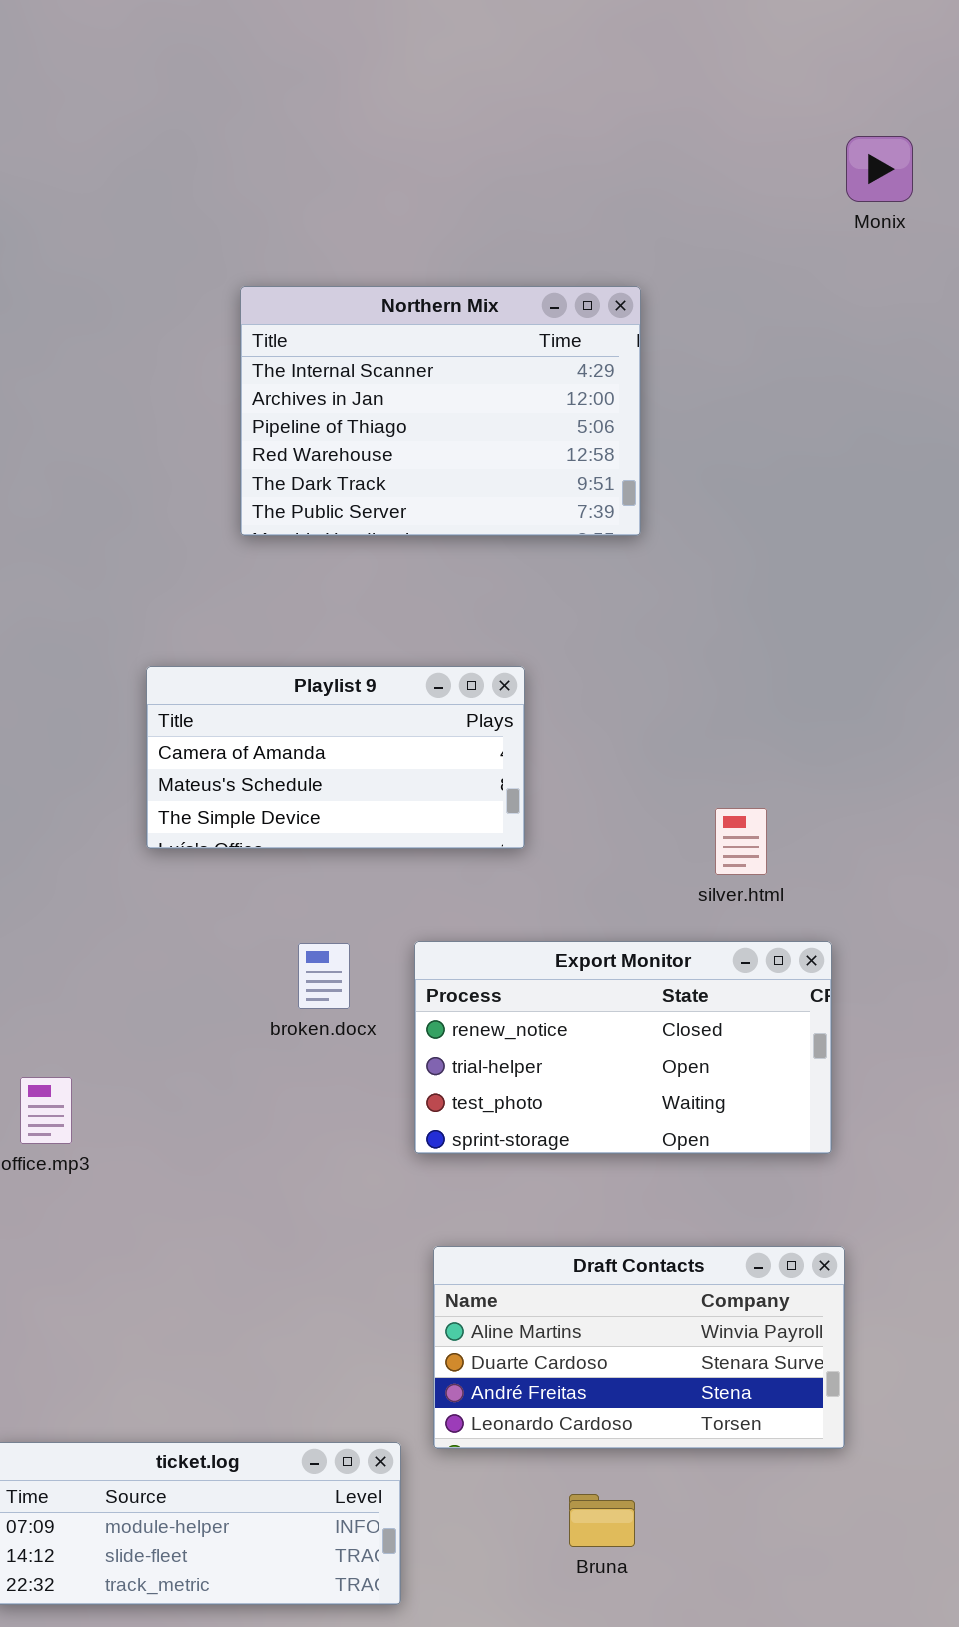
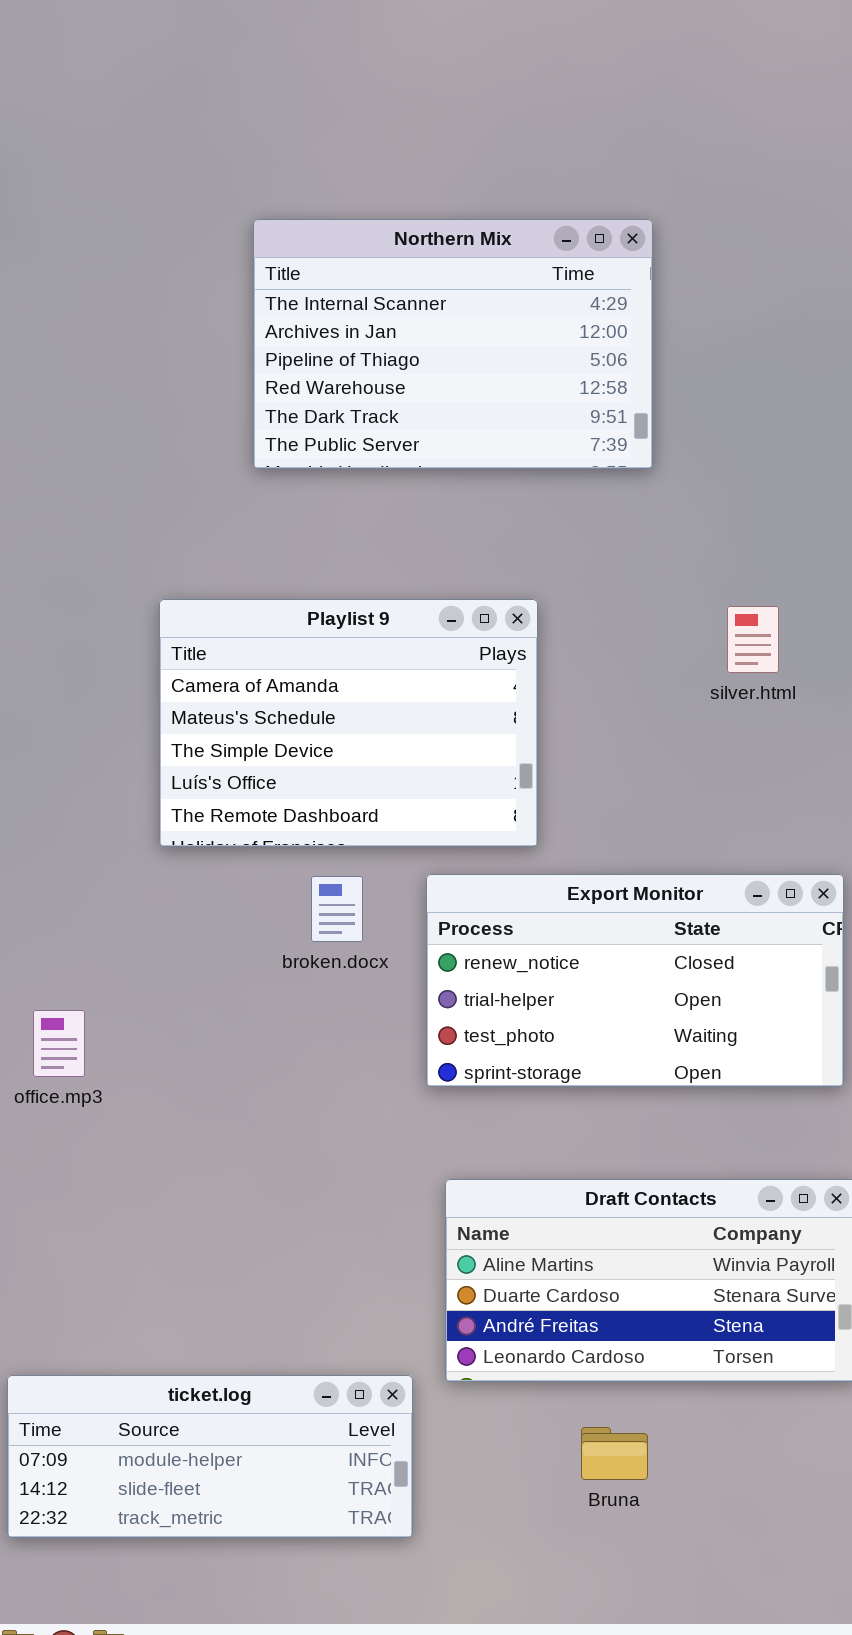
Playlist 9: [146,666,525,849] -> [159,599,538,847], resized
silver.html: [715,808,767,875] -> [727,606,779,673], moved

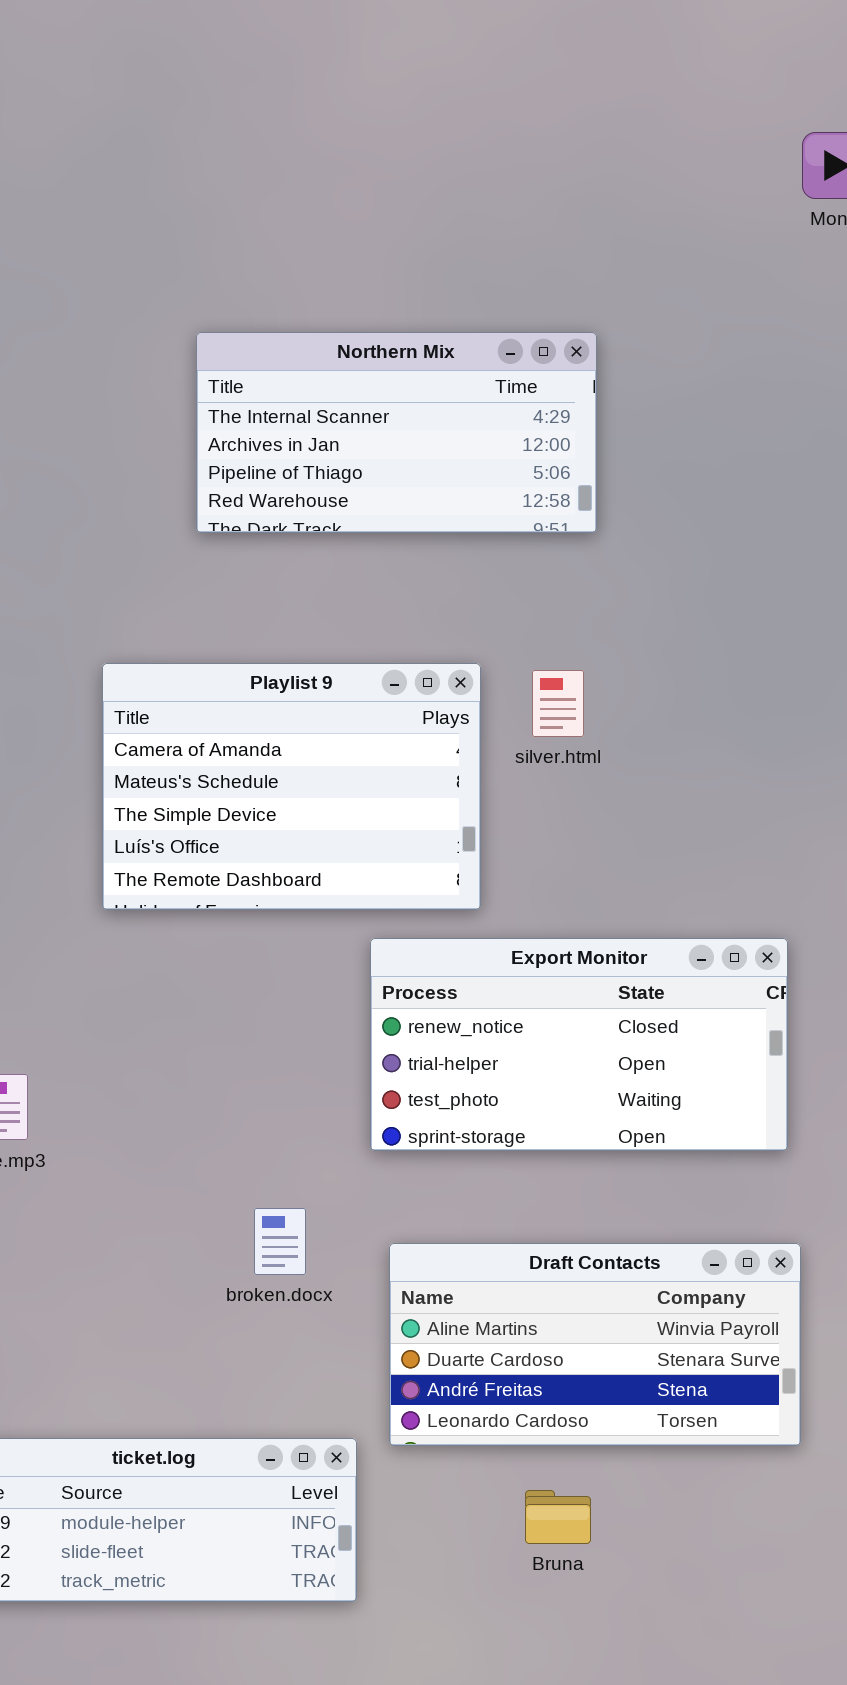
Northern Mix: [253,219,653,469] -> [196,332,597,533], resized
silver.html: [727,606,779,673] -> [532,670,584,737], moved
broken.docx: [311,876,363,942] -> [254,1208,306,1275], moved

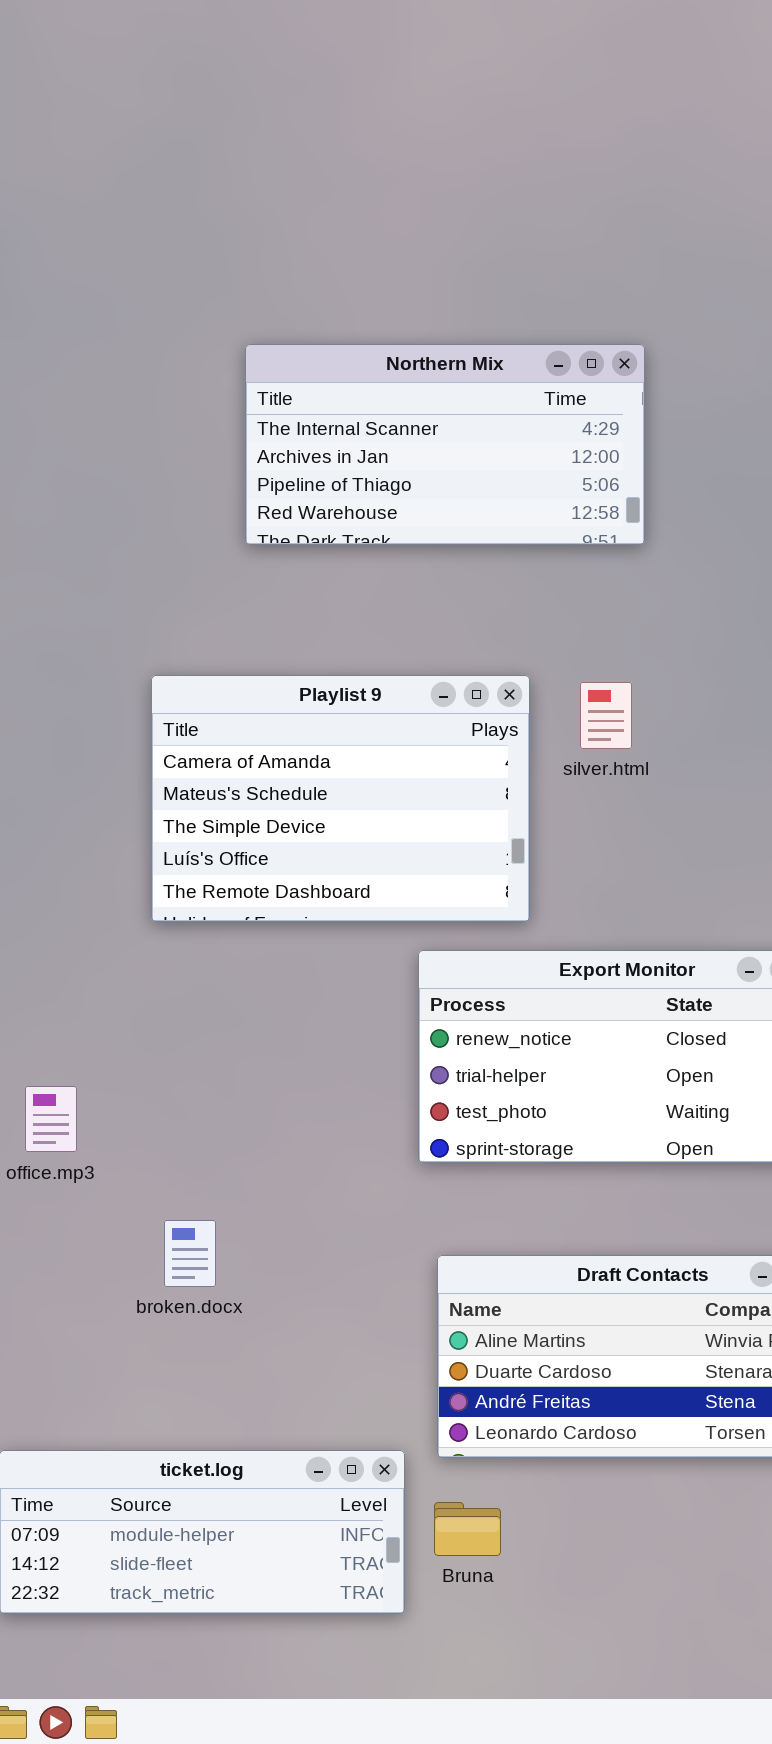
broken.docx: [254,1208,306,1275] -> [164,1220,216,1287], moved
Bruna: [525,1490,591,1544] -> [434,1502,501,1556], moved

